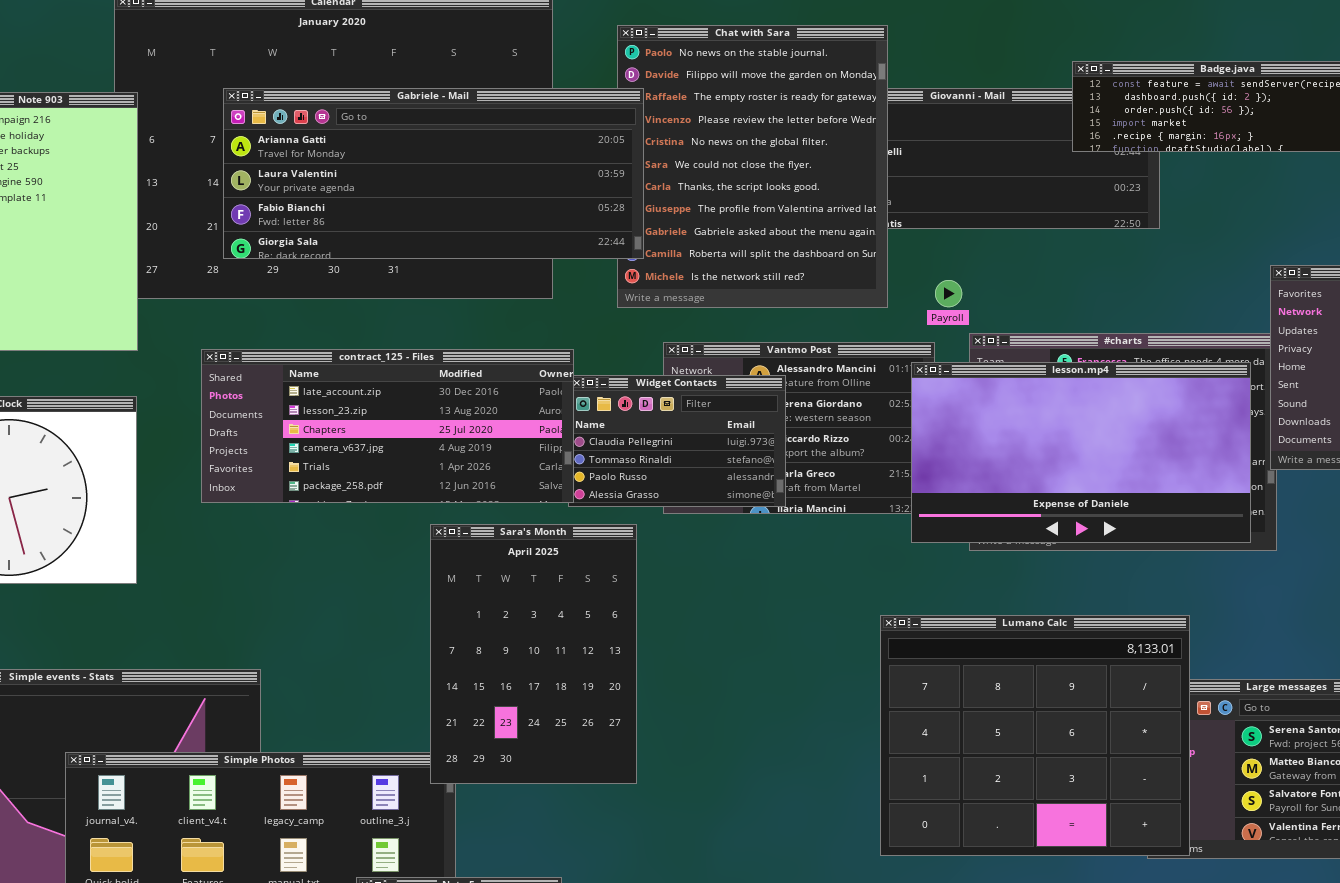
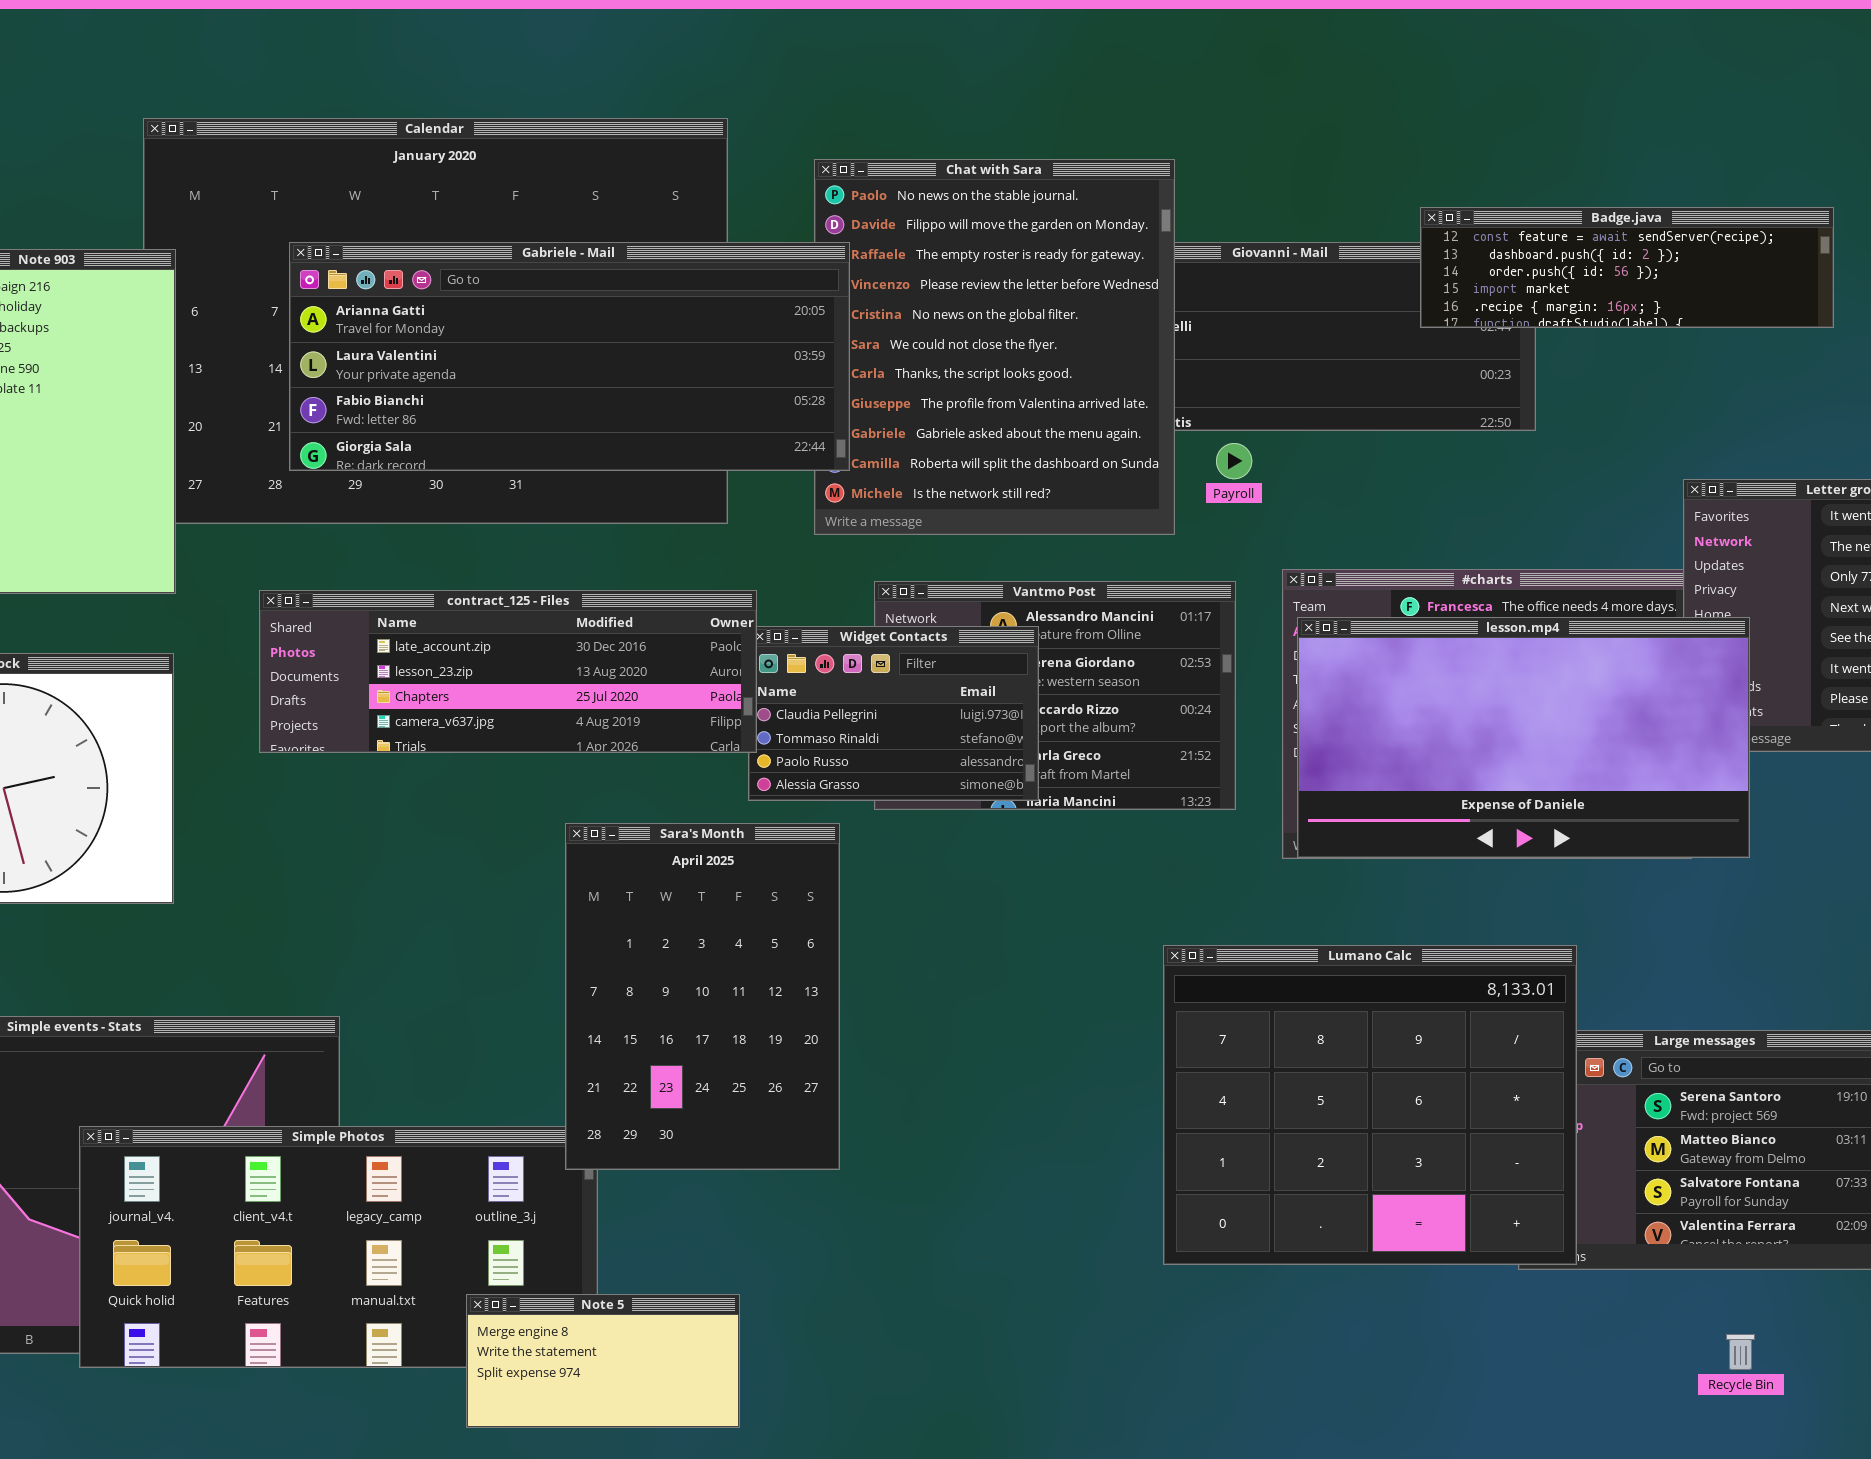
Payroll: [935,280,962,307] -> [1216,443,1252,479], moved
contract_125 - Files: [201,349,574,503] -> [259,590,757,753], resized
lesson.mp4: [911,362,1251,543] -> [1297,617,1750,858], moved

